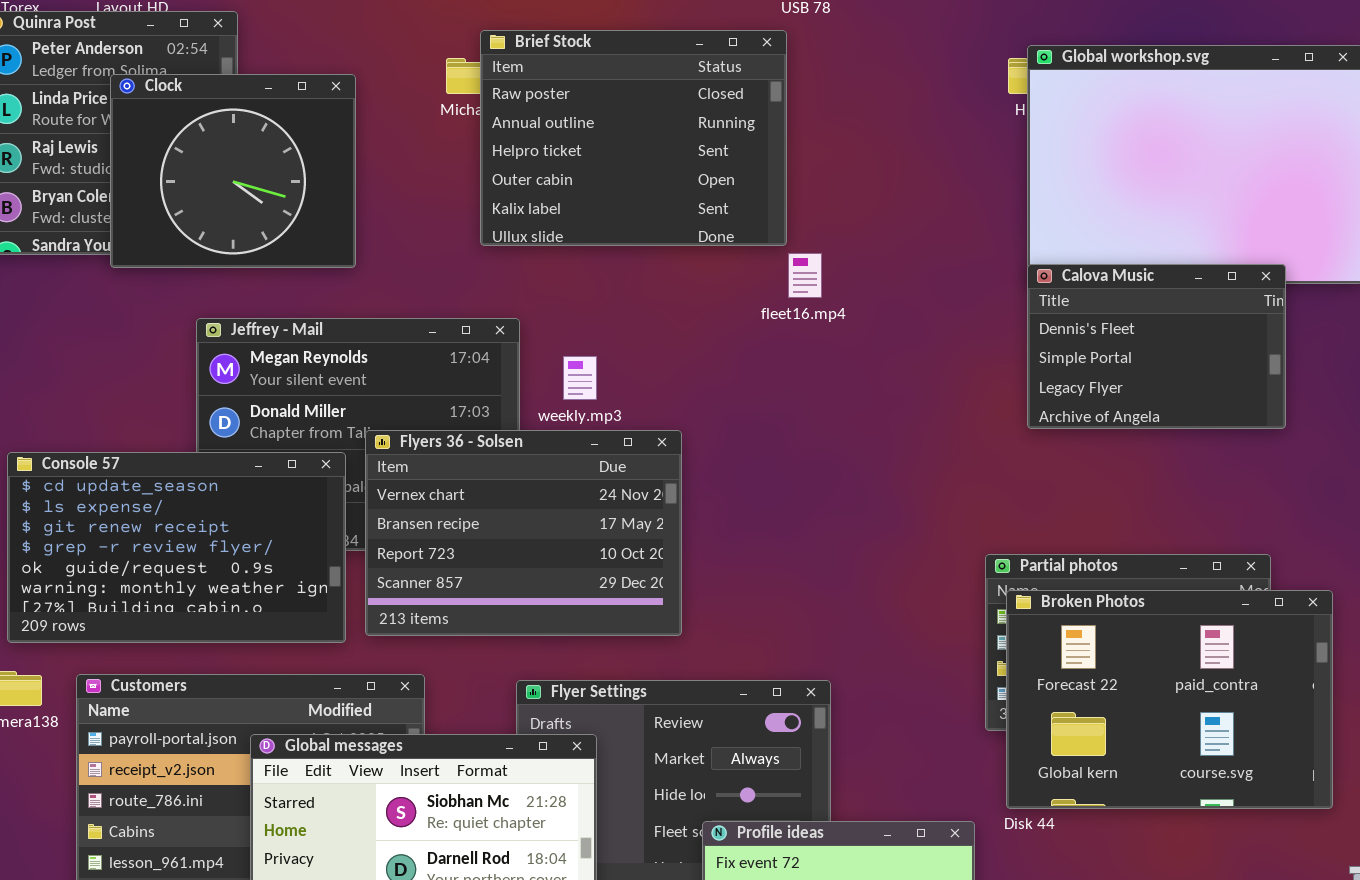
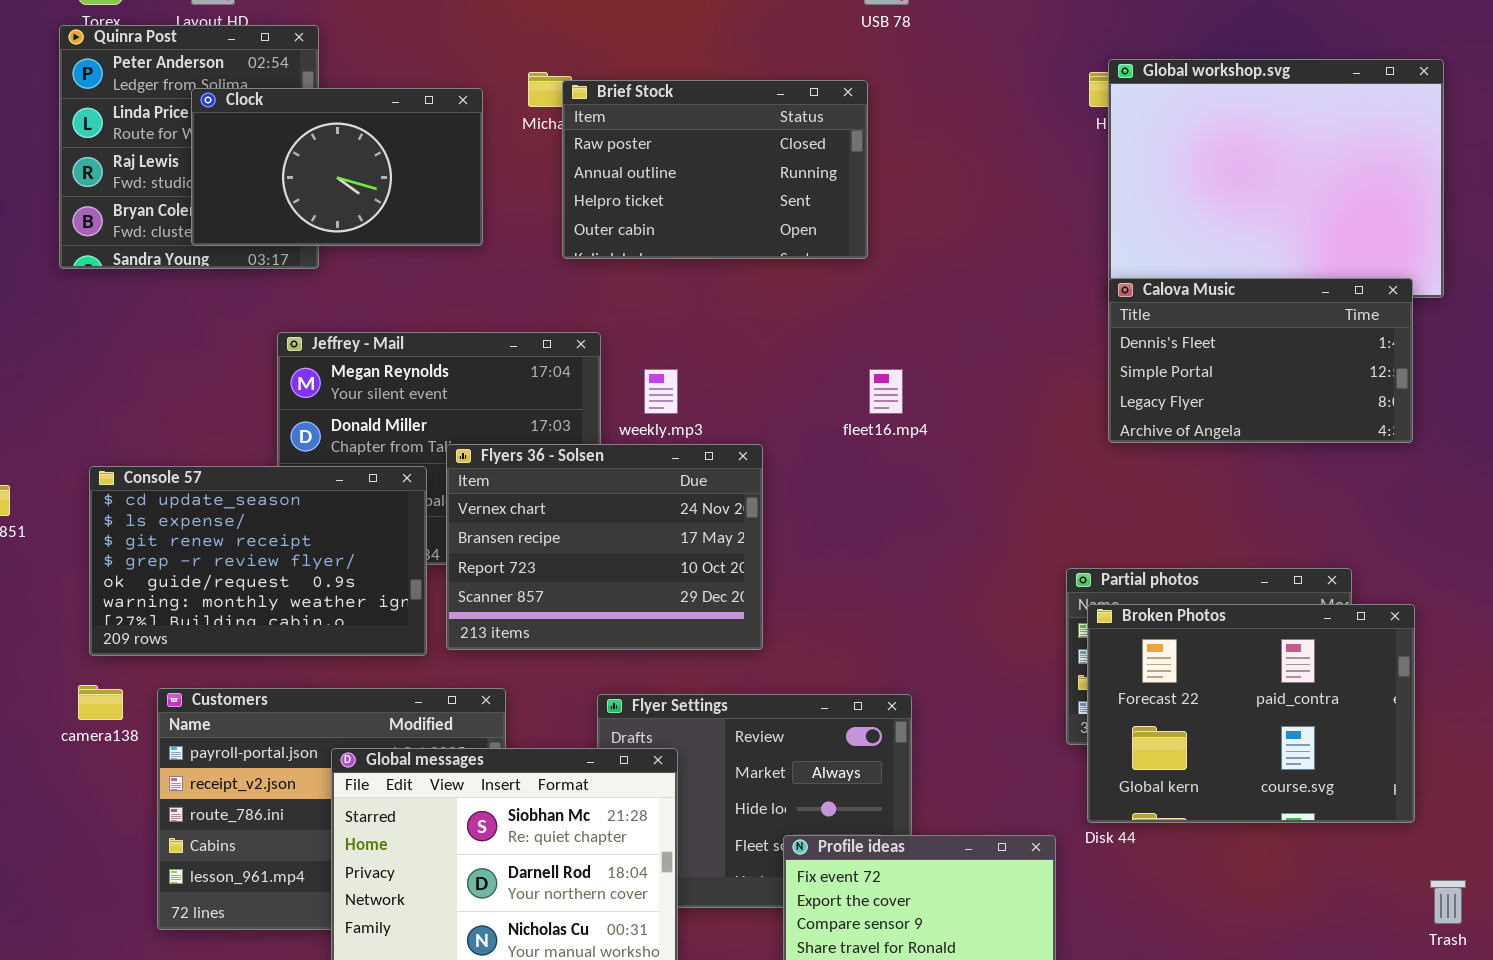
Brief Stock: [480,30,787,246] -> [562,80,868,259], resized
Clock: [110,74,356,268] -> [191,88,483,246], resized
fleet16.mp4: [788,253,822,298] -> [869,369,903,414], moved
Calova Music: [1027,264,1286,429] -> [1108,278,1413,443], resized

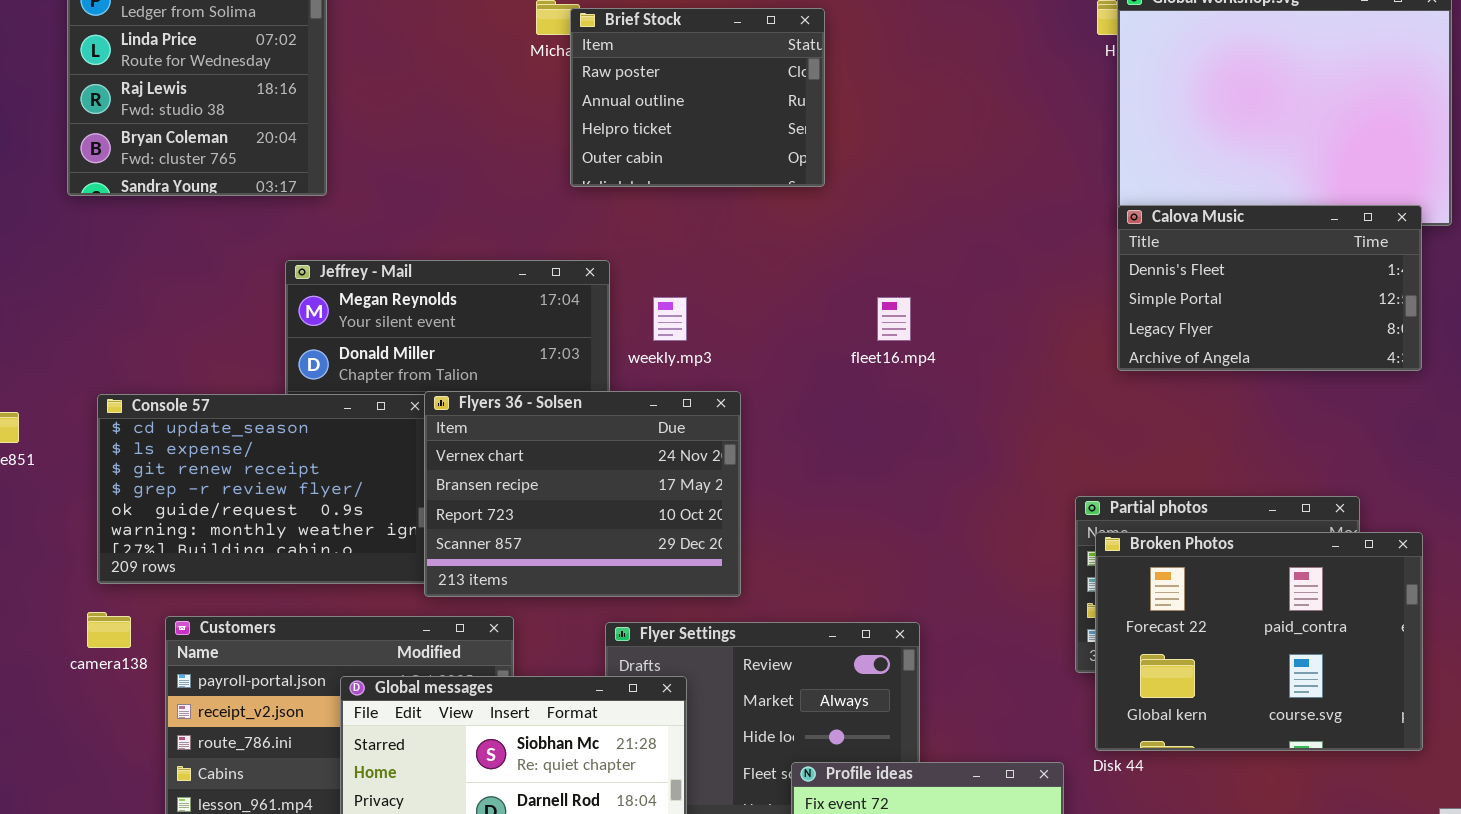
Brief Stock: [562,80,868,259] -> [570,8,825,187], resized
Clock: [191,88,483,246] -> none, closed
Flyers 36 - Solsen: [446,444,763,650] -> [424,391,741,597], moved

